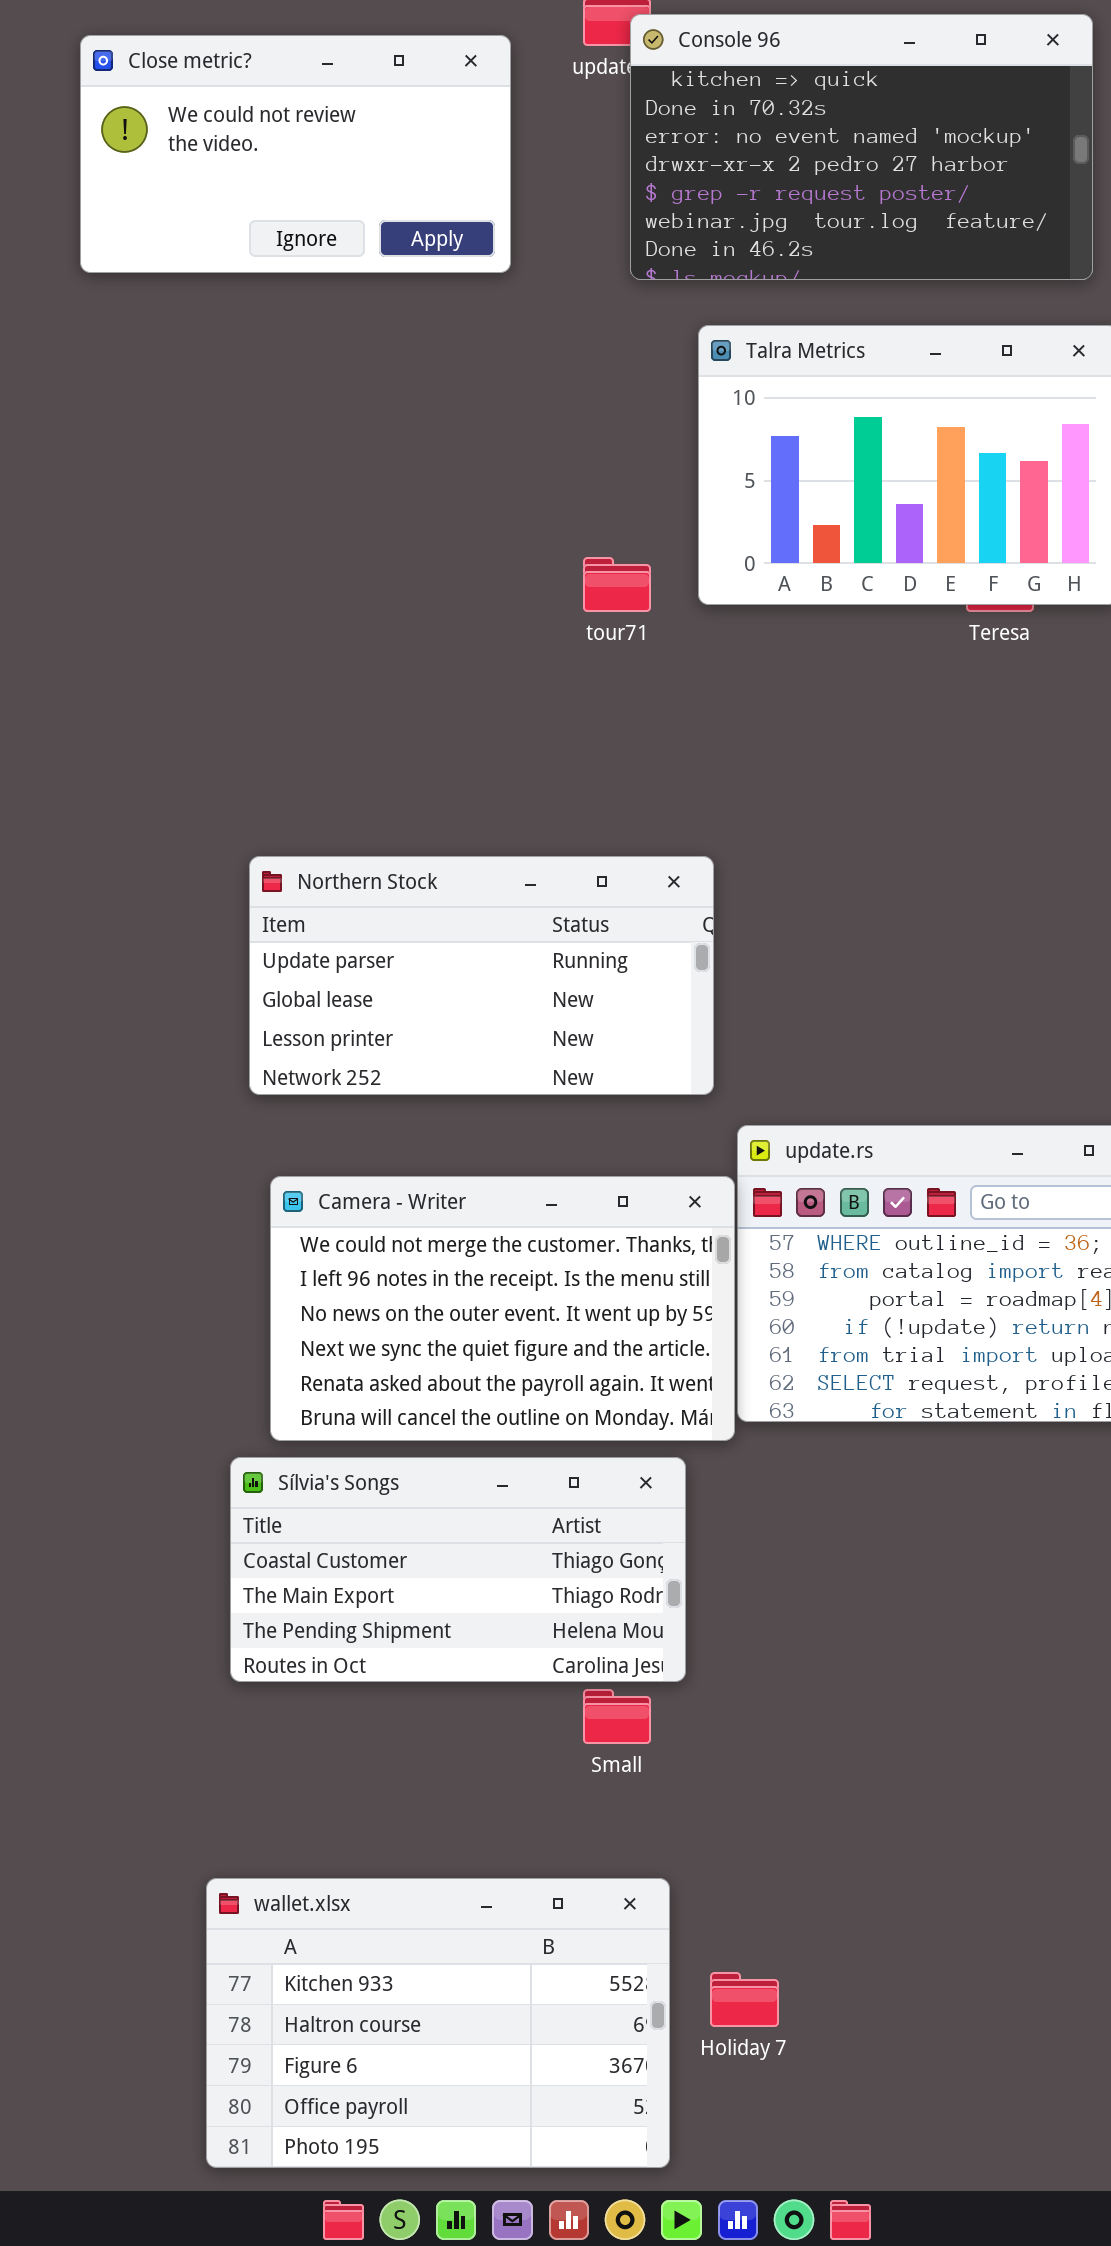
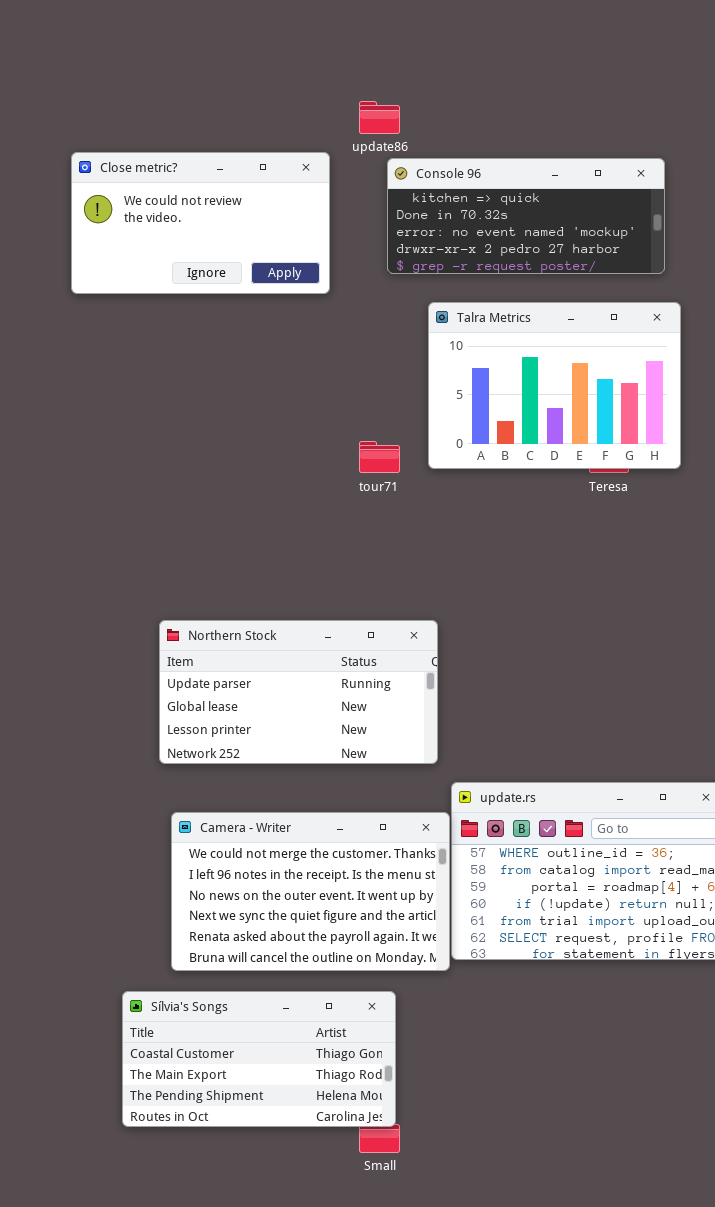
Console 96: [630,14,1093,280] -> [387,158,665,274], resized
Close metric?: [80,35,511,273] -> [71,152,330,294], moved
Sílvia's Songs: [230,1457,686,1682] -> [122,991,396,1127], moved

